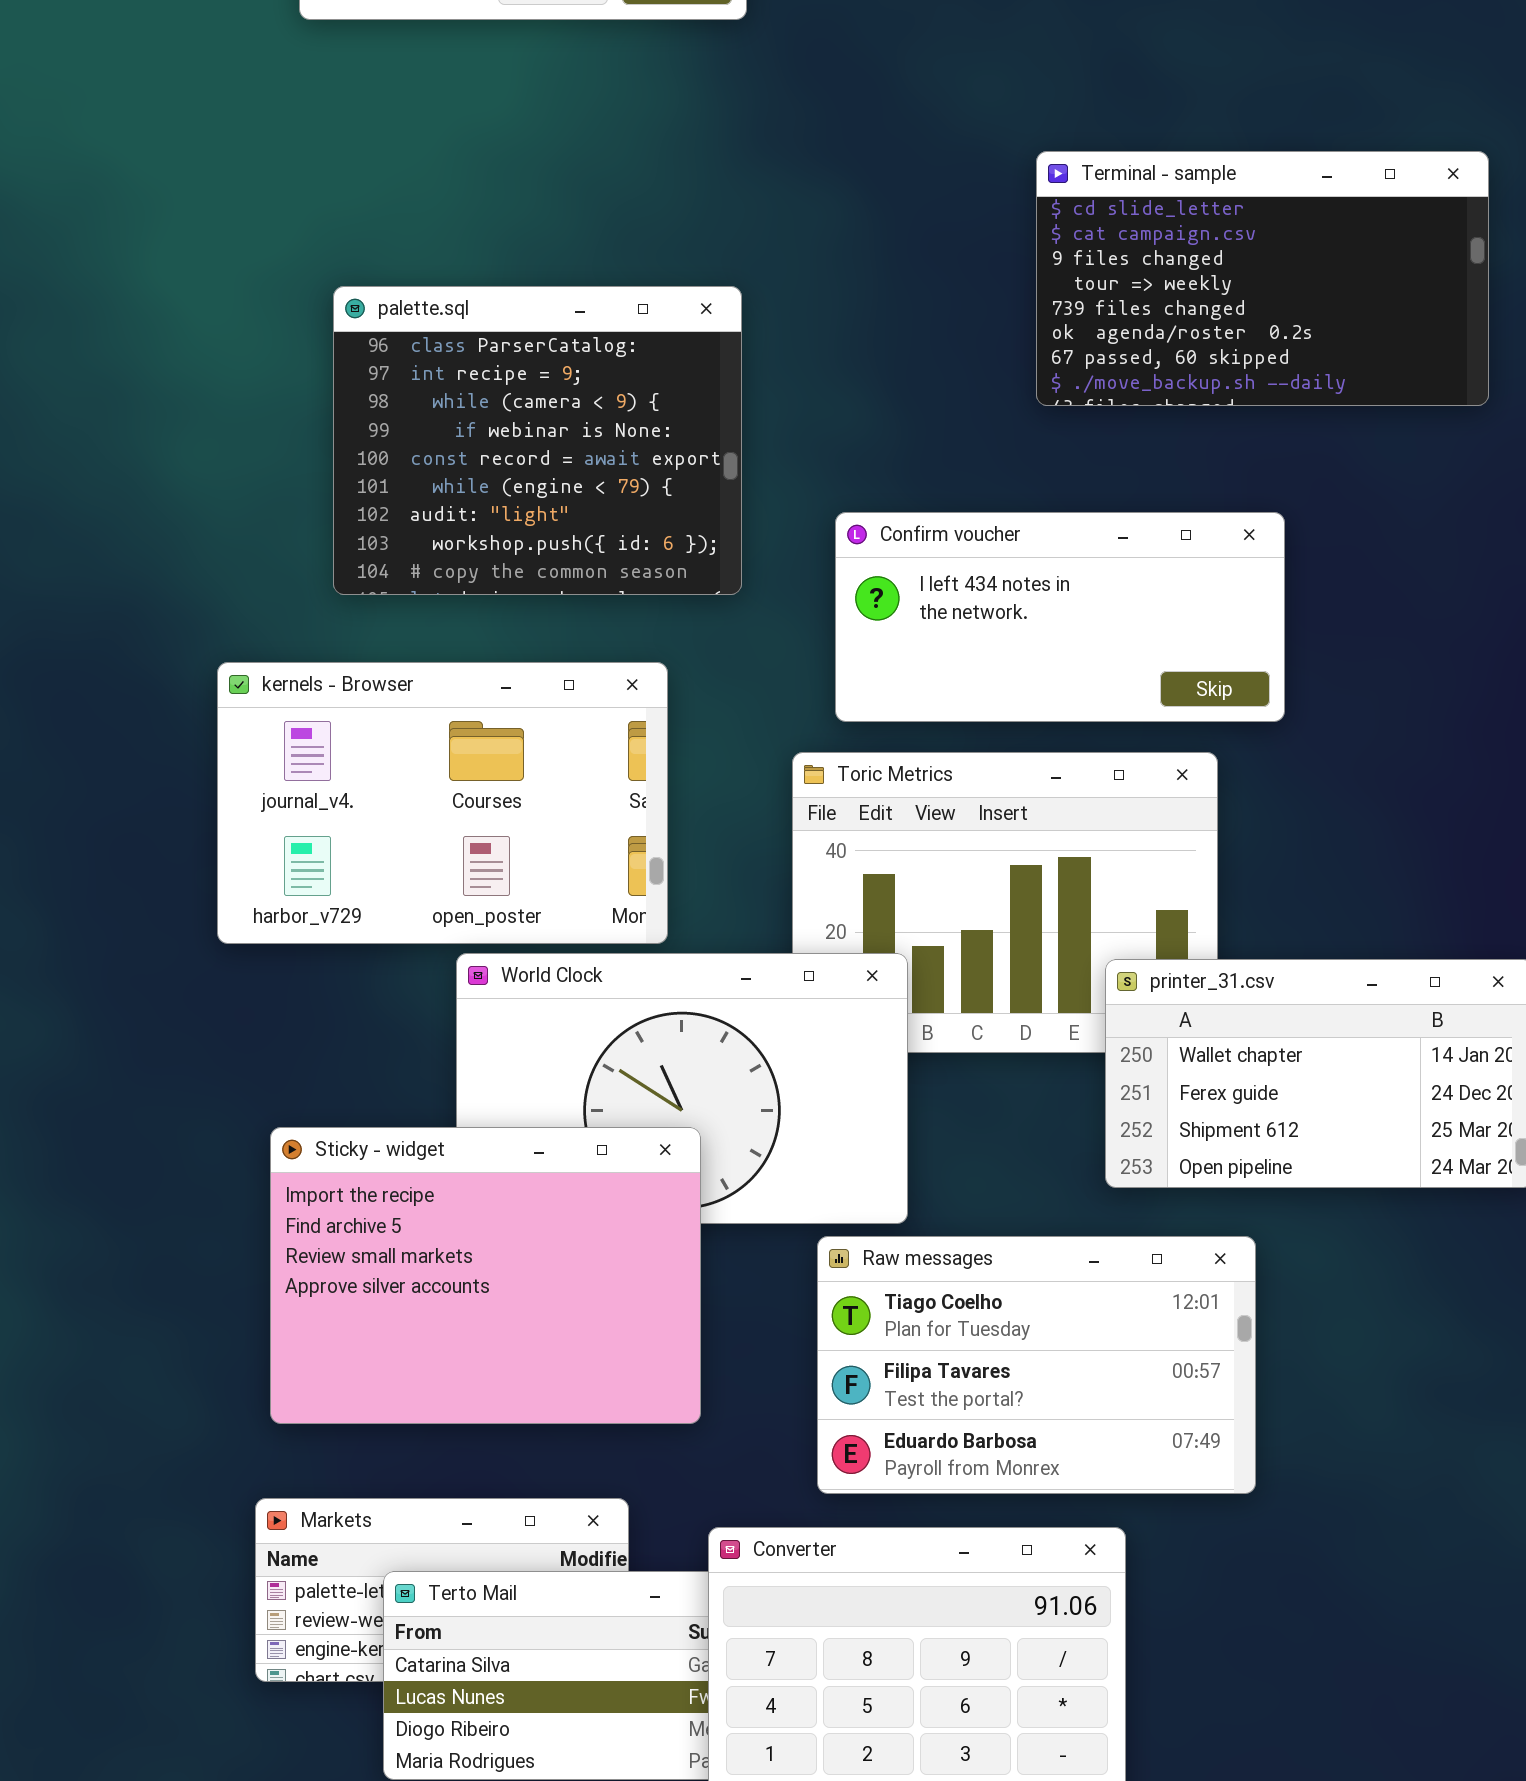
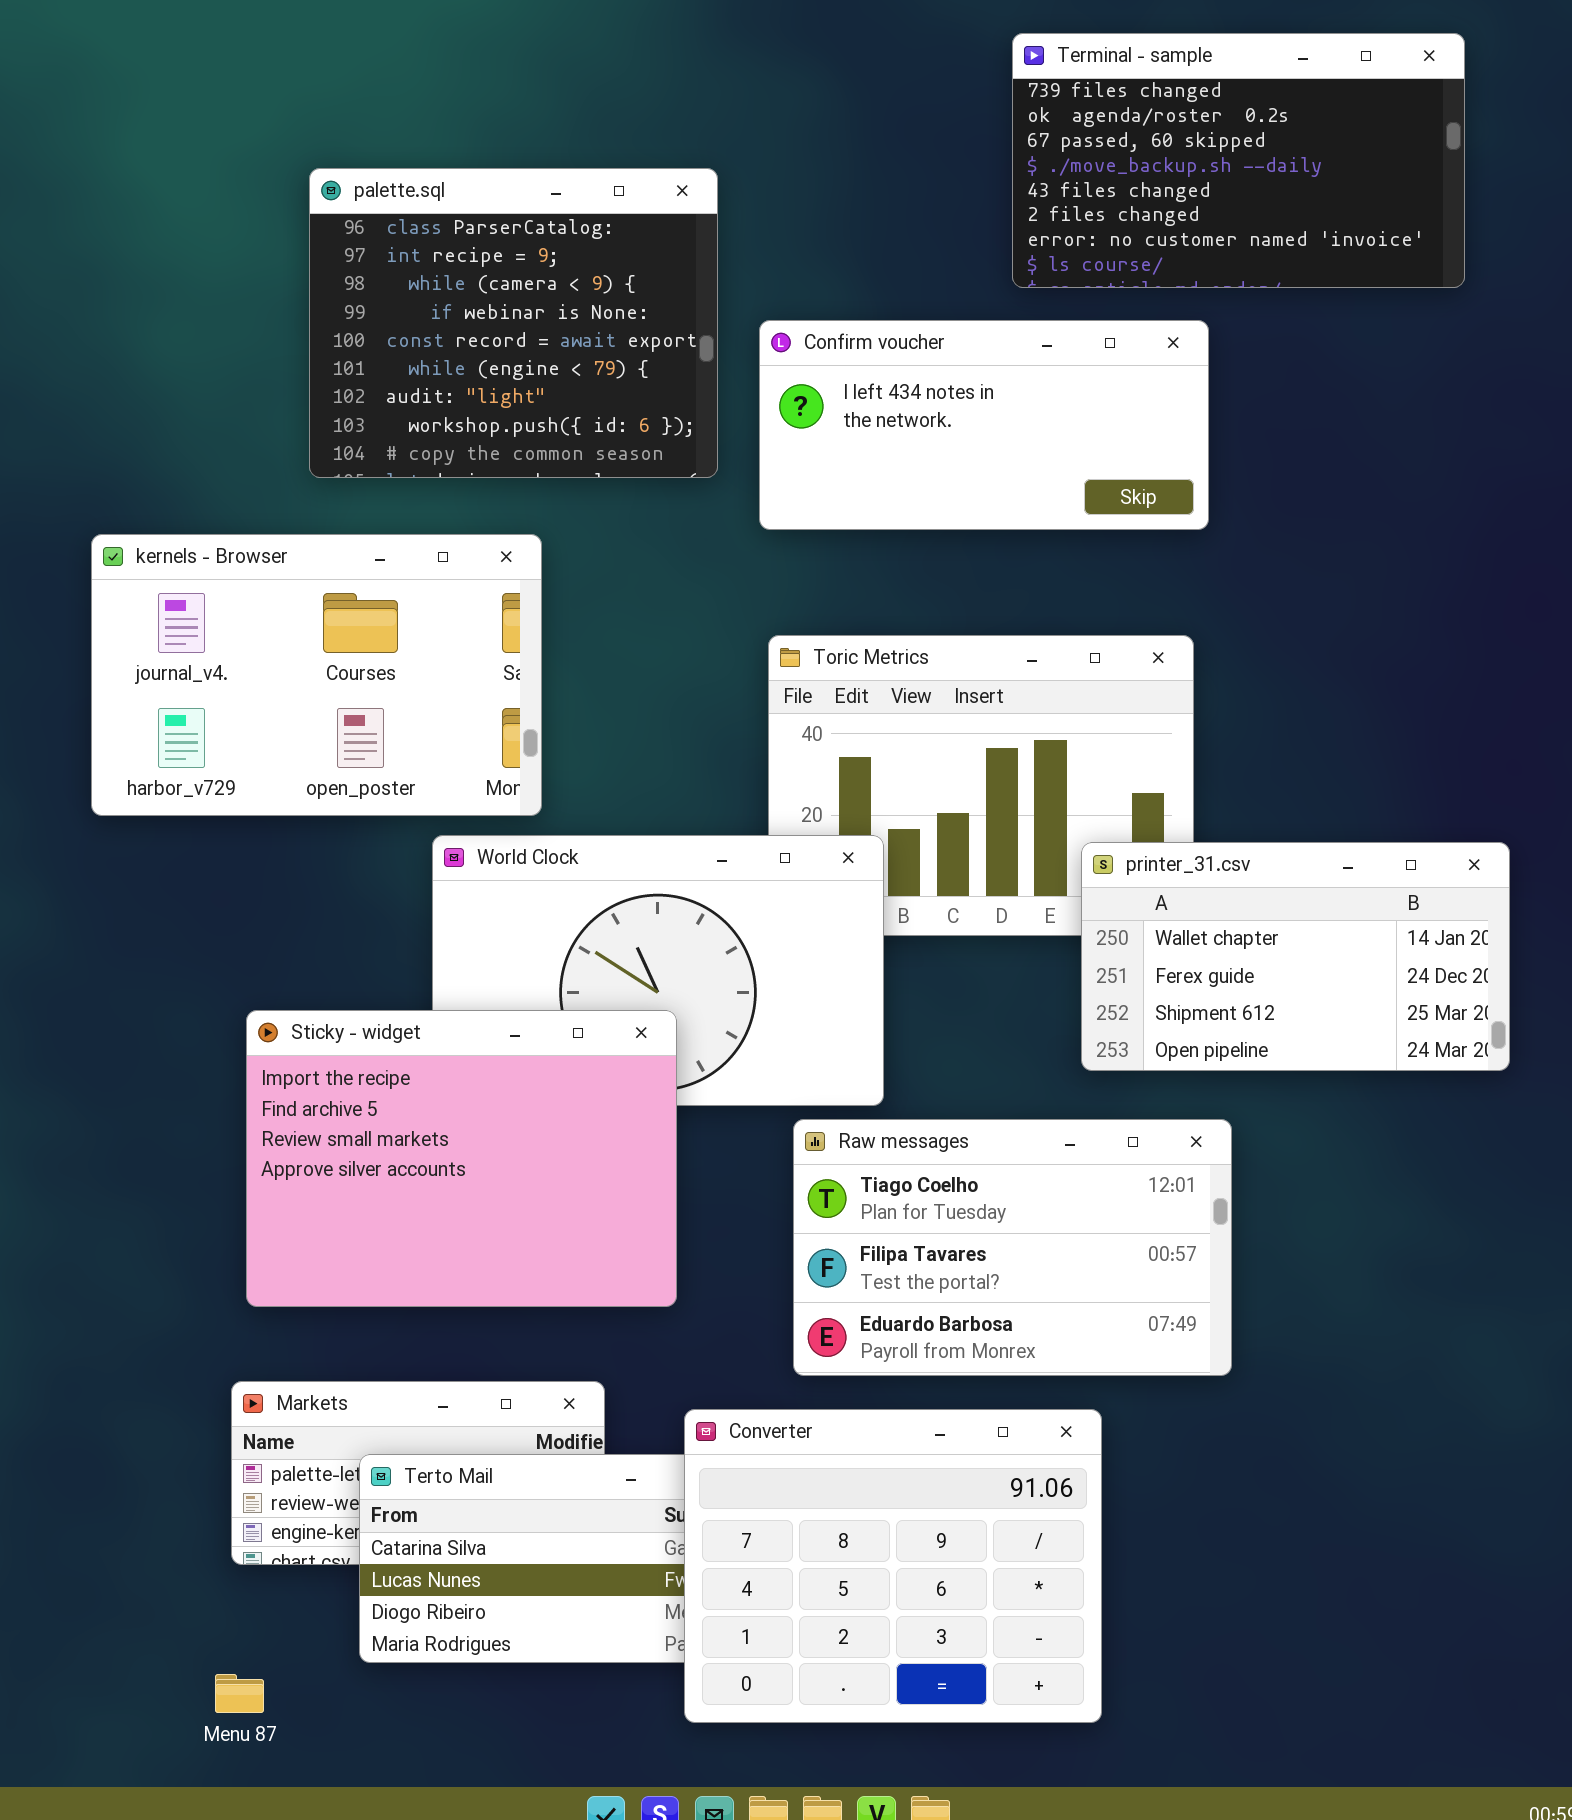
Terminal - sample: [1036,151,1489,406] -> [1012,33,1465,288], scrolled down 4 rows
Confirm voucher: [835,512,1285,722] -> [759,320,1209,530], moved
kernels - Browser: [217,662,668,944] -> [91,534,542,816], moved

